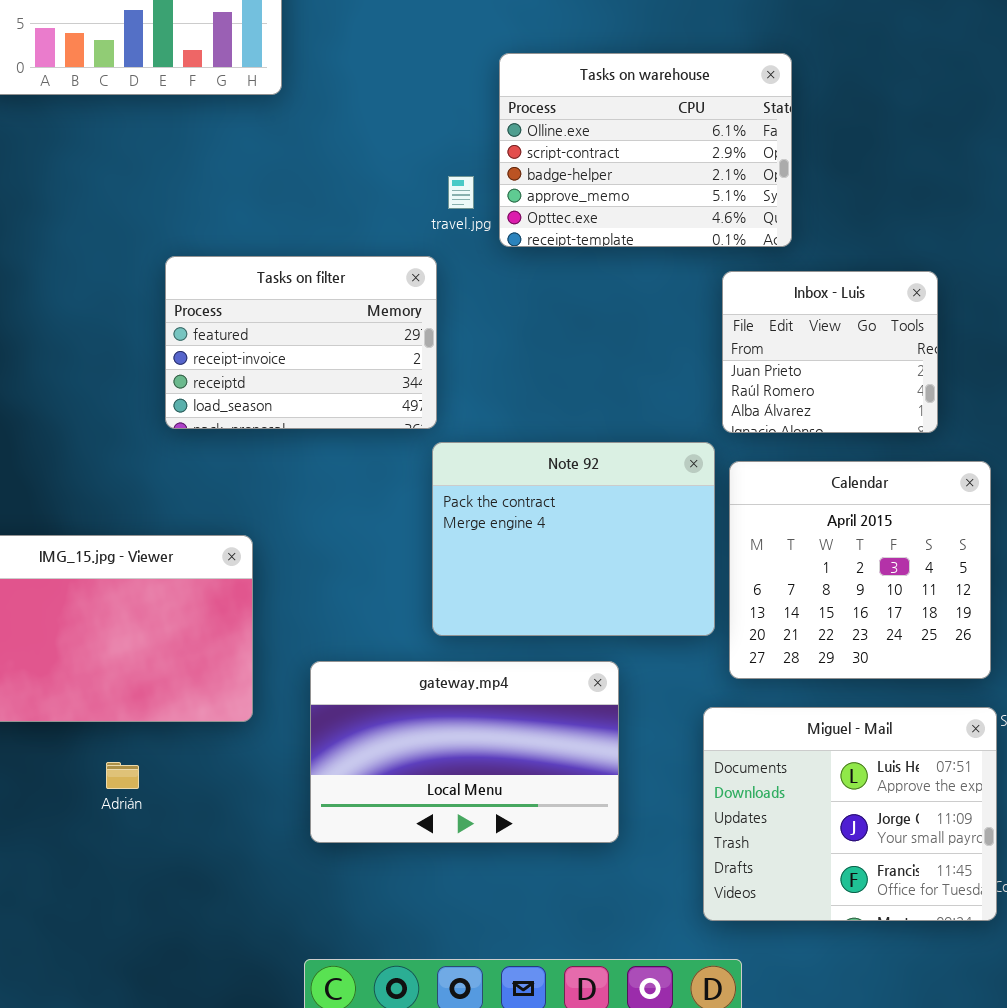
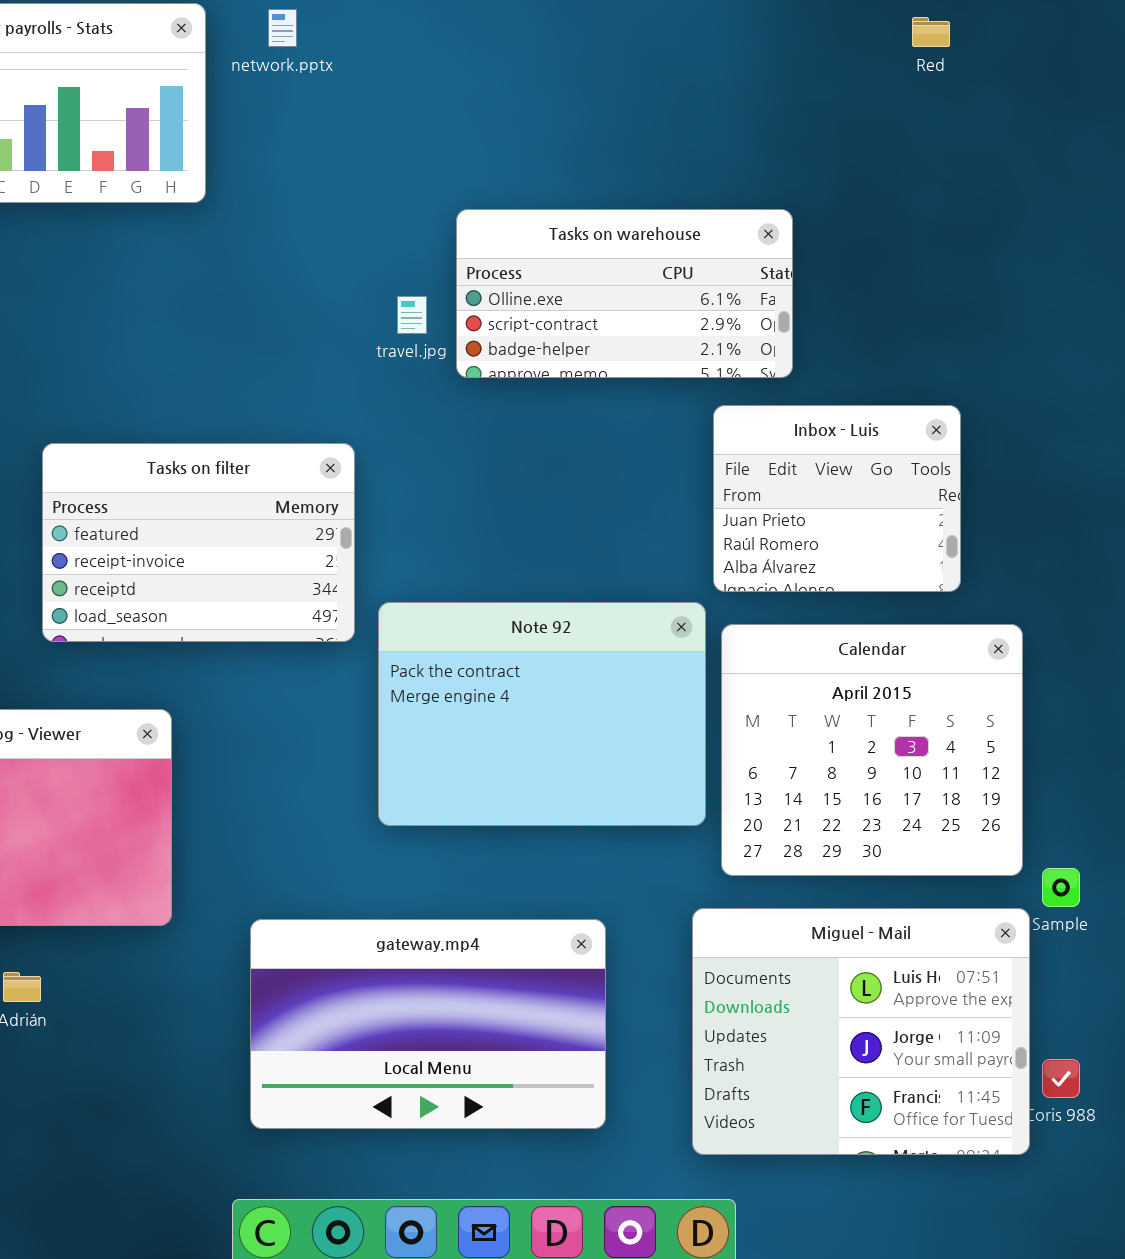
Tasks on warehouse: [499,53,792,247] -> [456,209,793,378], resized
Tasks on filter: [165,256,437,429] -> [42,443,355,642], moved
gateway.mp4: [310,661,619,843] -> [250,919,606,1129], moved

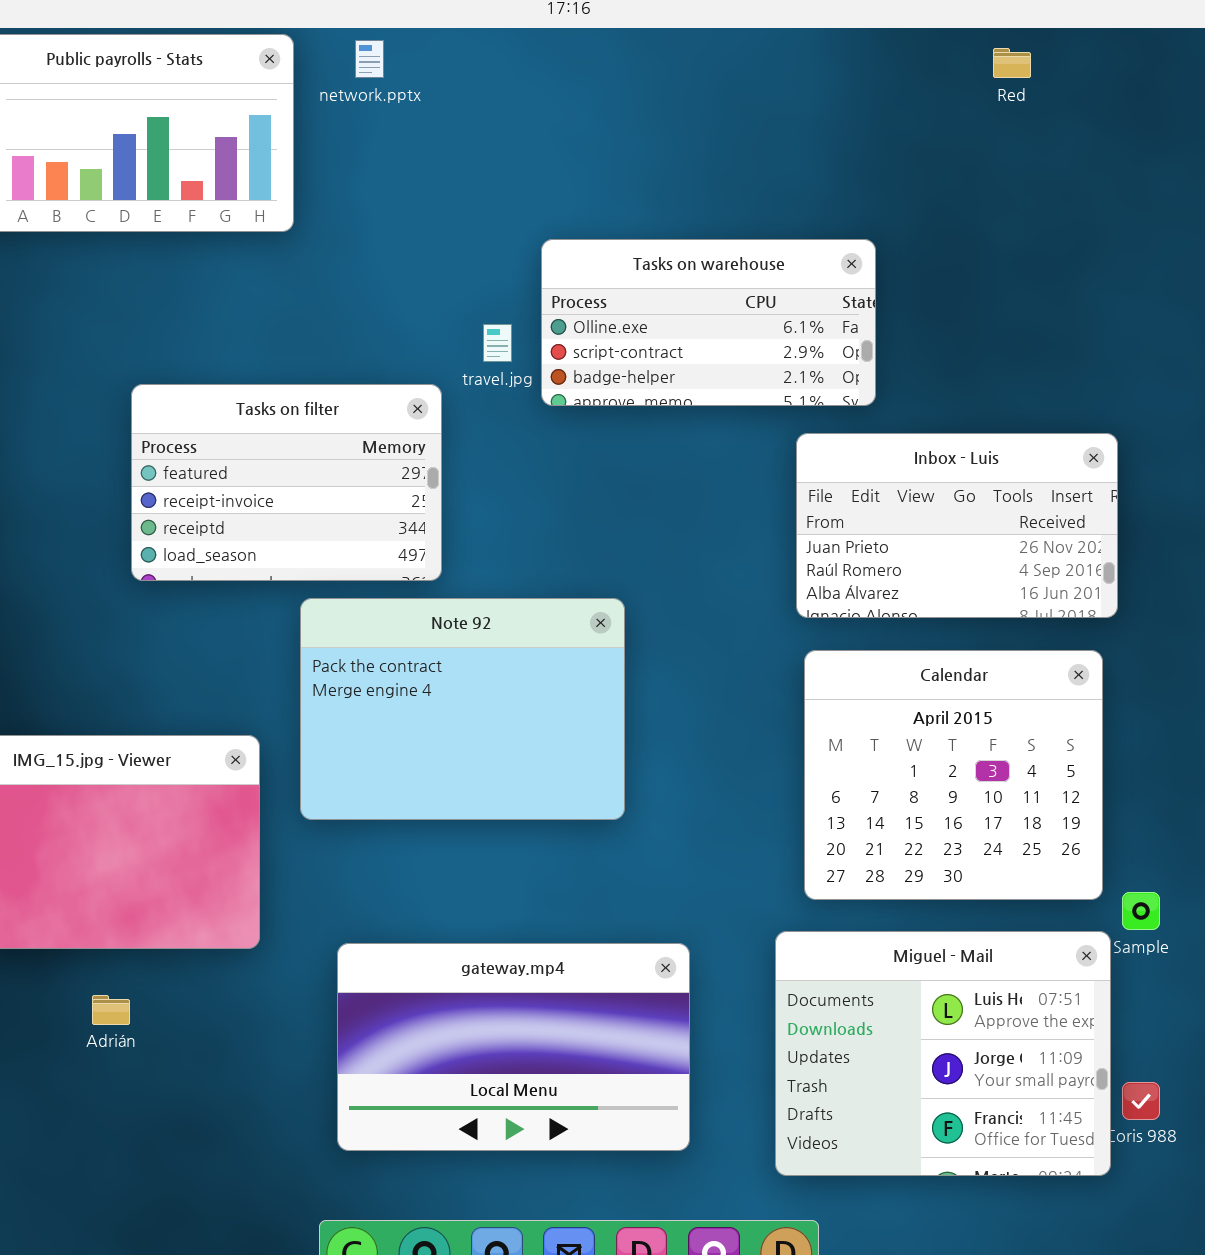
Inbox - Luis: [713,405,961,592] -> [796,433,1118,618], resized
Tasks on filter: [42,443,355,642] -> [131,384,442,581], moved
Note 92: [378,602,706,826] -> [300,598,625,820], moved

